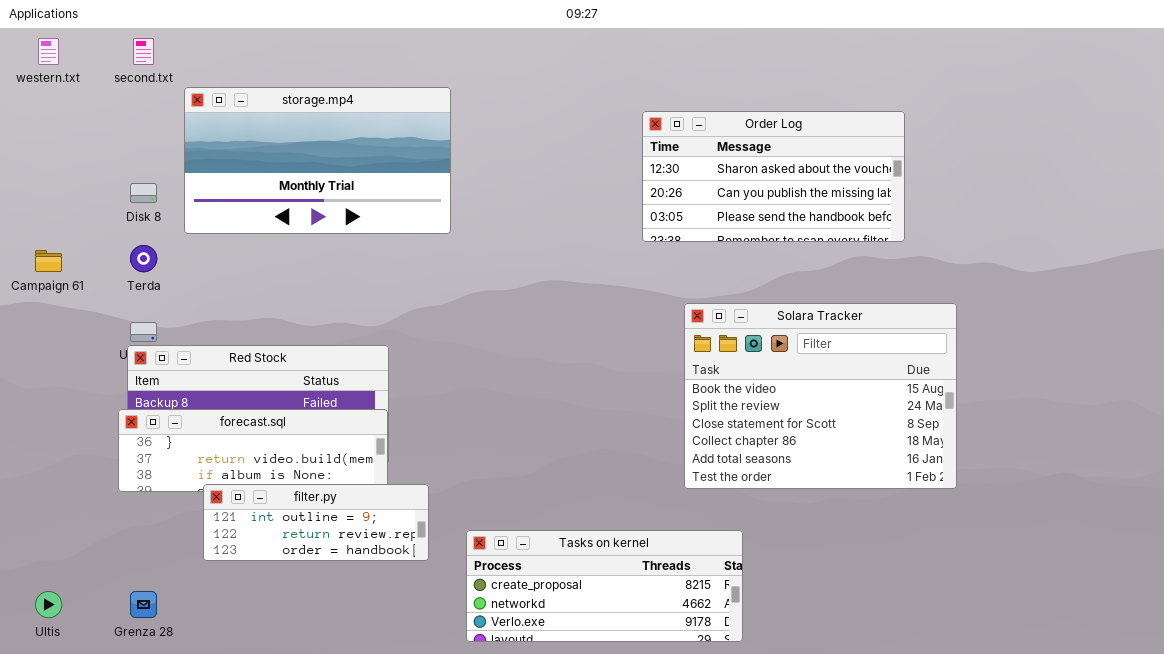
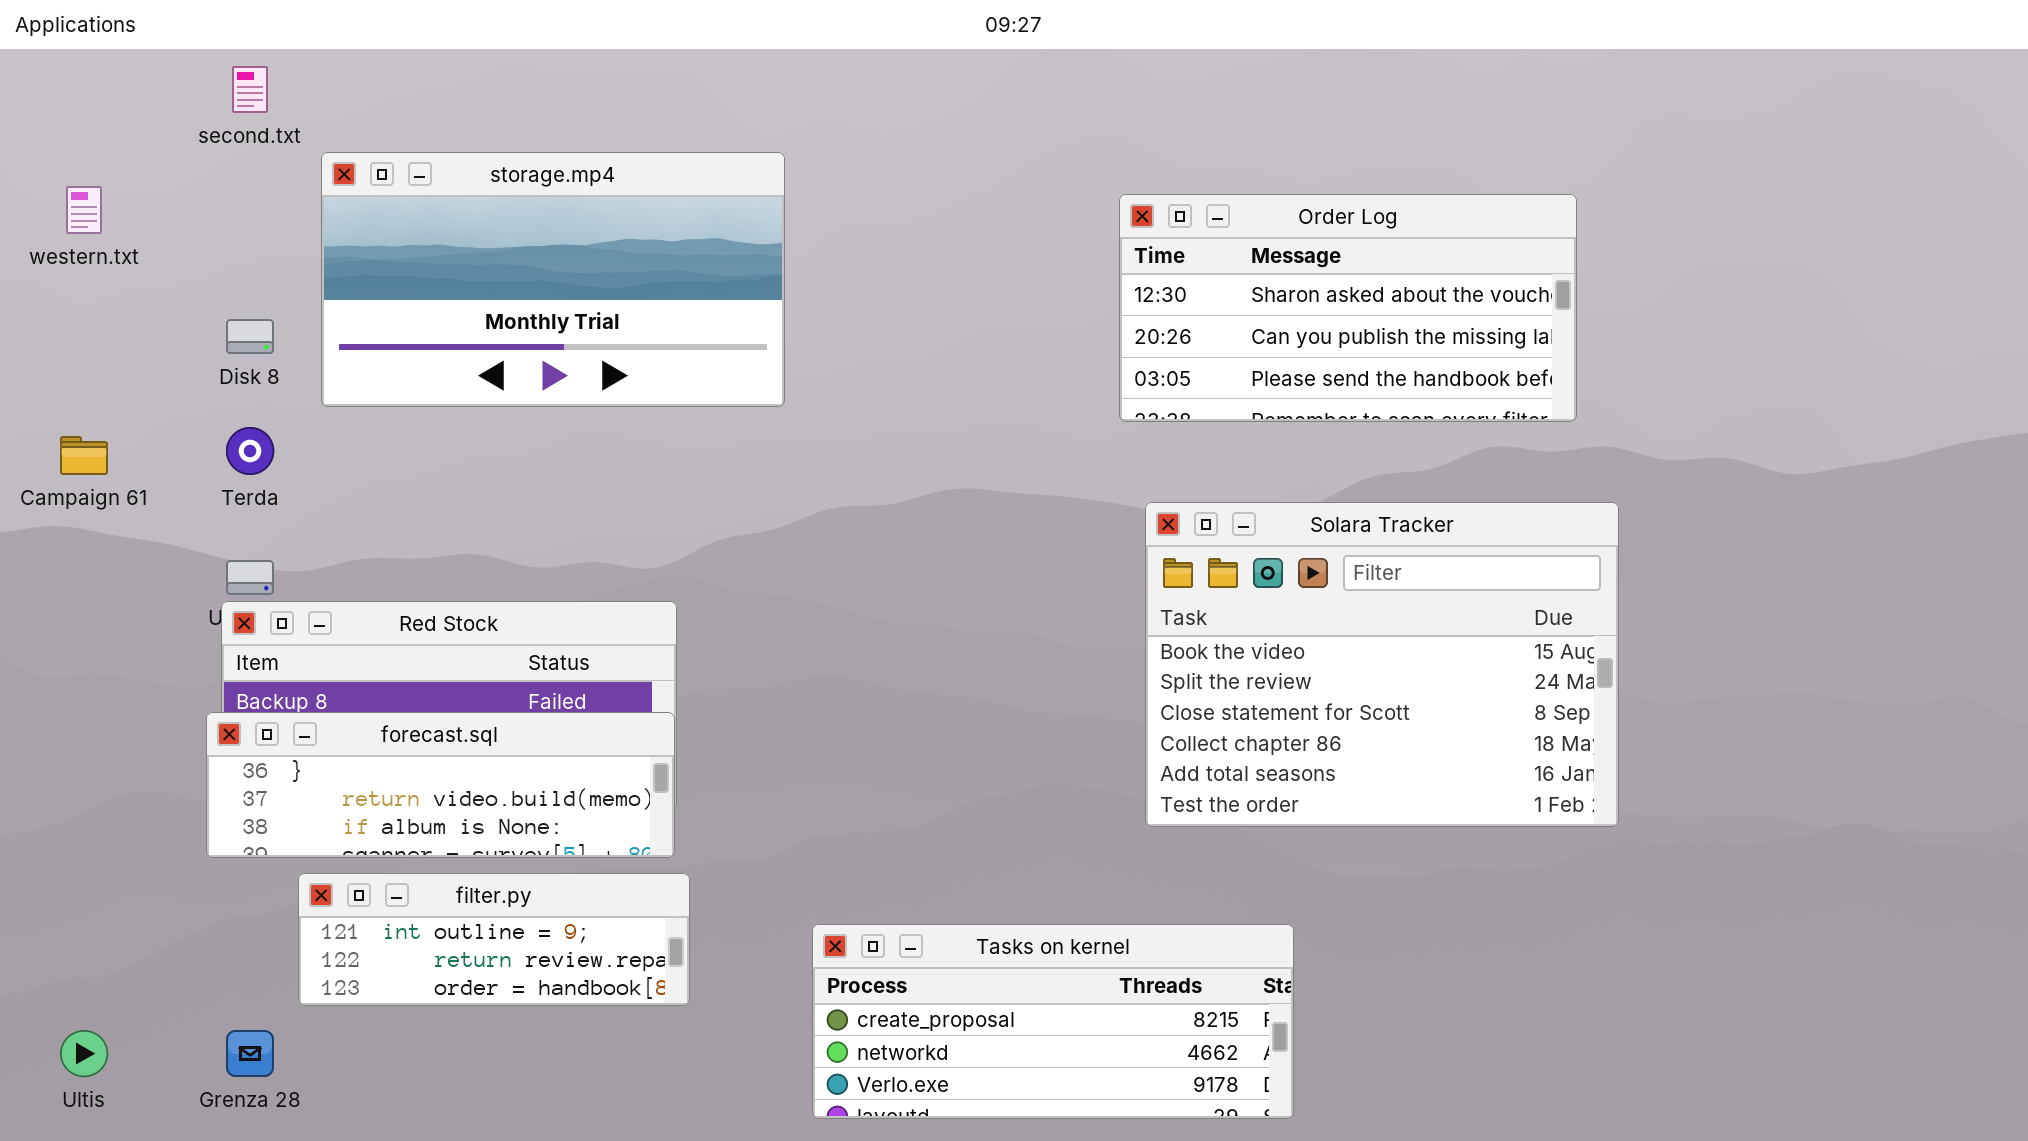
western.txt: [38,38,59,65] -> [66,186,102,234], moved
Solara Tracker: [684,303,957,489] -> [1145,502,1619,827], moved
filter.py: [203,484,429,561] -> [298,873,690,1006], moved

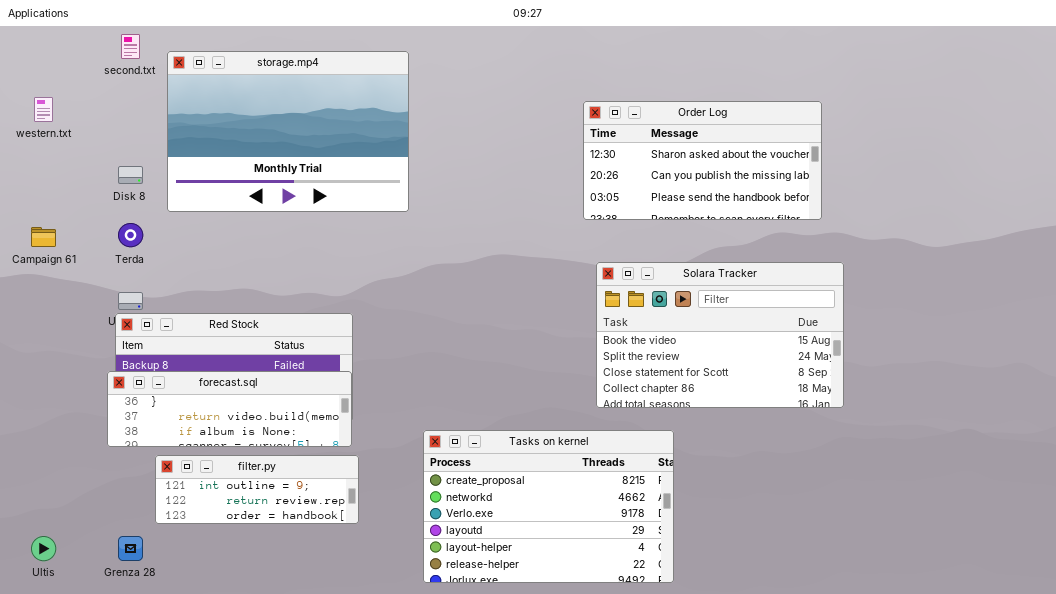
storage.mp4: [321,152,785,407] -> [167,51,409,212], resized
Solara Tracker: [1145,502,1619,827] -> [596,262,844,408], resized
Tasks on kernel: [812,924,1294,1119] -> [423,430,674,583], resized

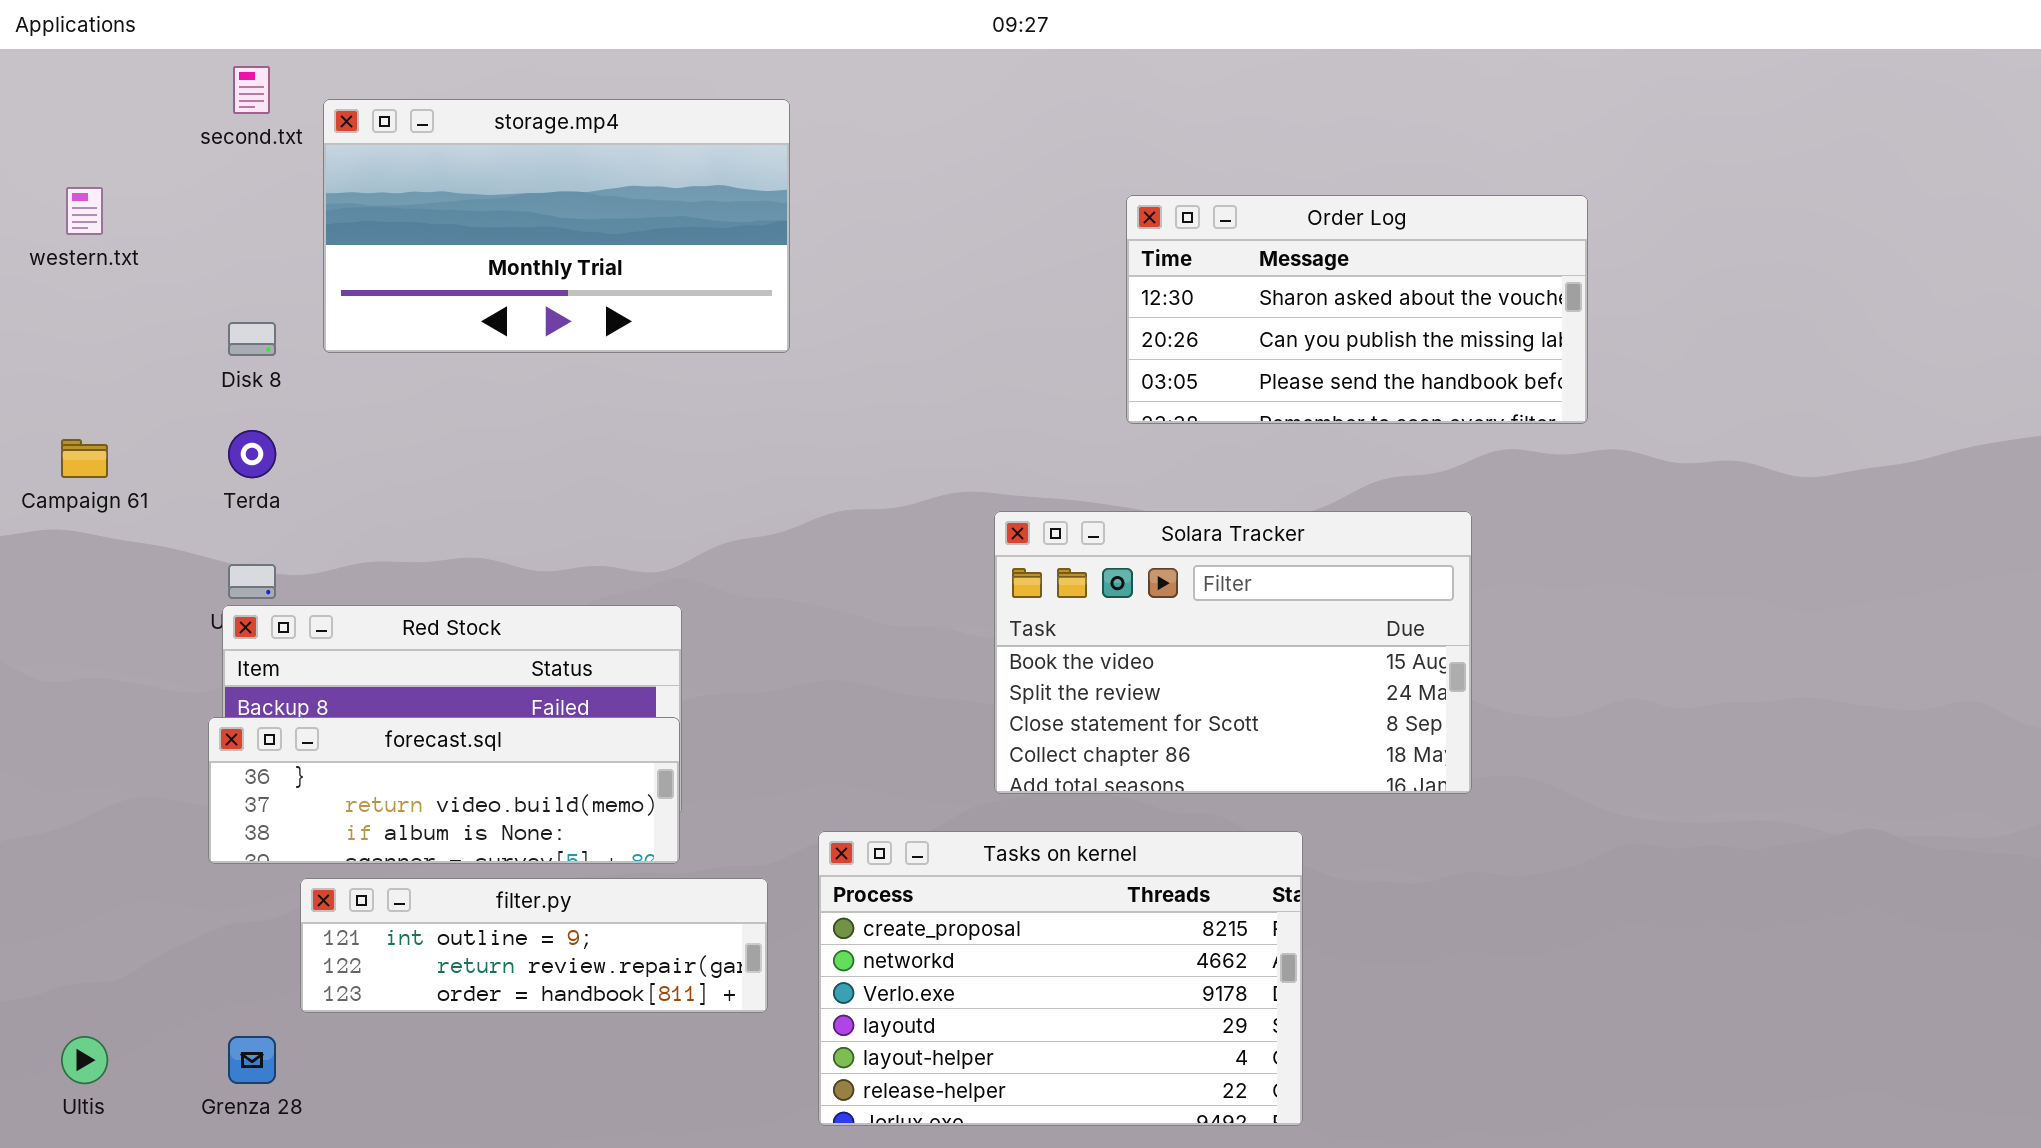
storage.mp4: [167,51,409,212] -> [323,99,790,353], resized
Solara Tracker: [596,262,844,408] -> [994,511,1472,794], moved
filter.py: [155,455,359,524] -> [300,878,768,1013], resized

